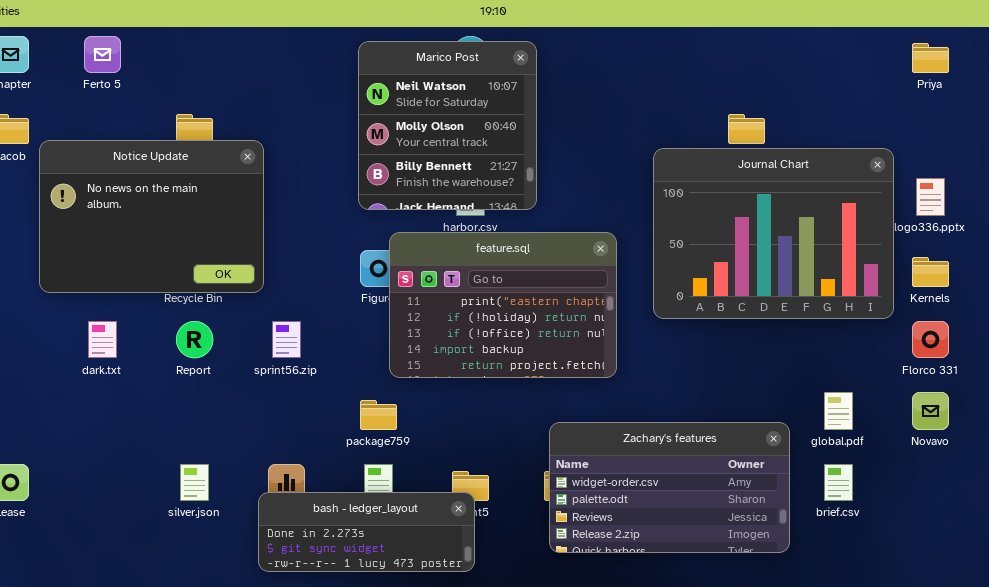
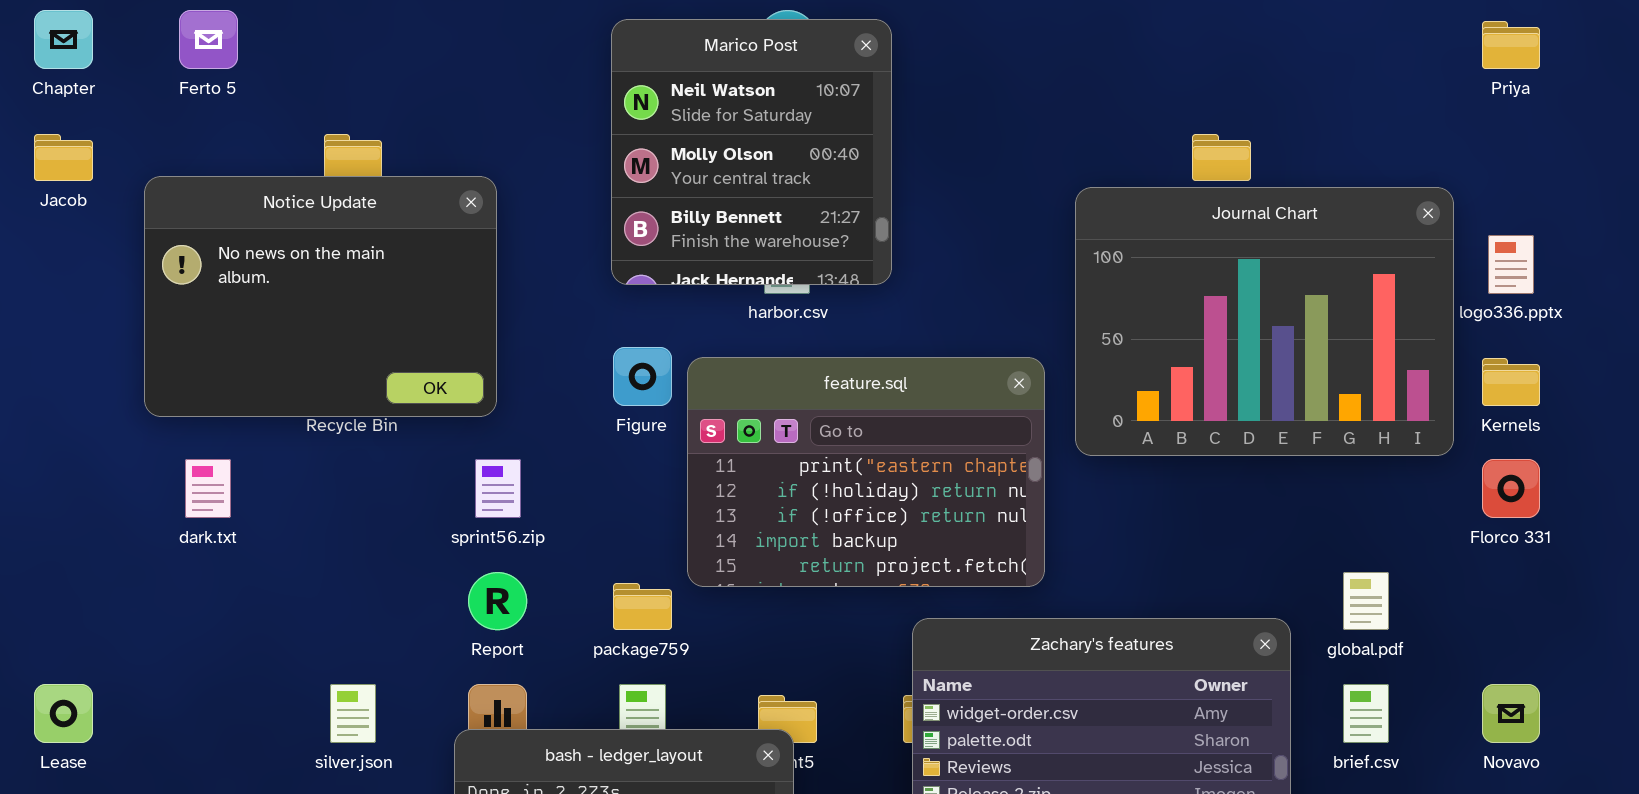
Notice Update: [39,140,264,293] -> [144,176,497,417], moved
feature.sql: [389,232,617,378] -> [687,357,1045,587], moved
Report: [176,321,213,358] -> [468,572,527,630], moved
Novavo: [912,392,949,430] -> [1482,684,1540,743], moved

